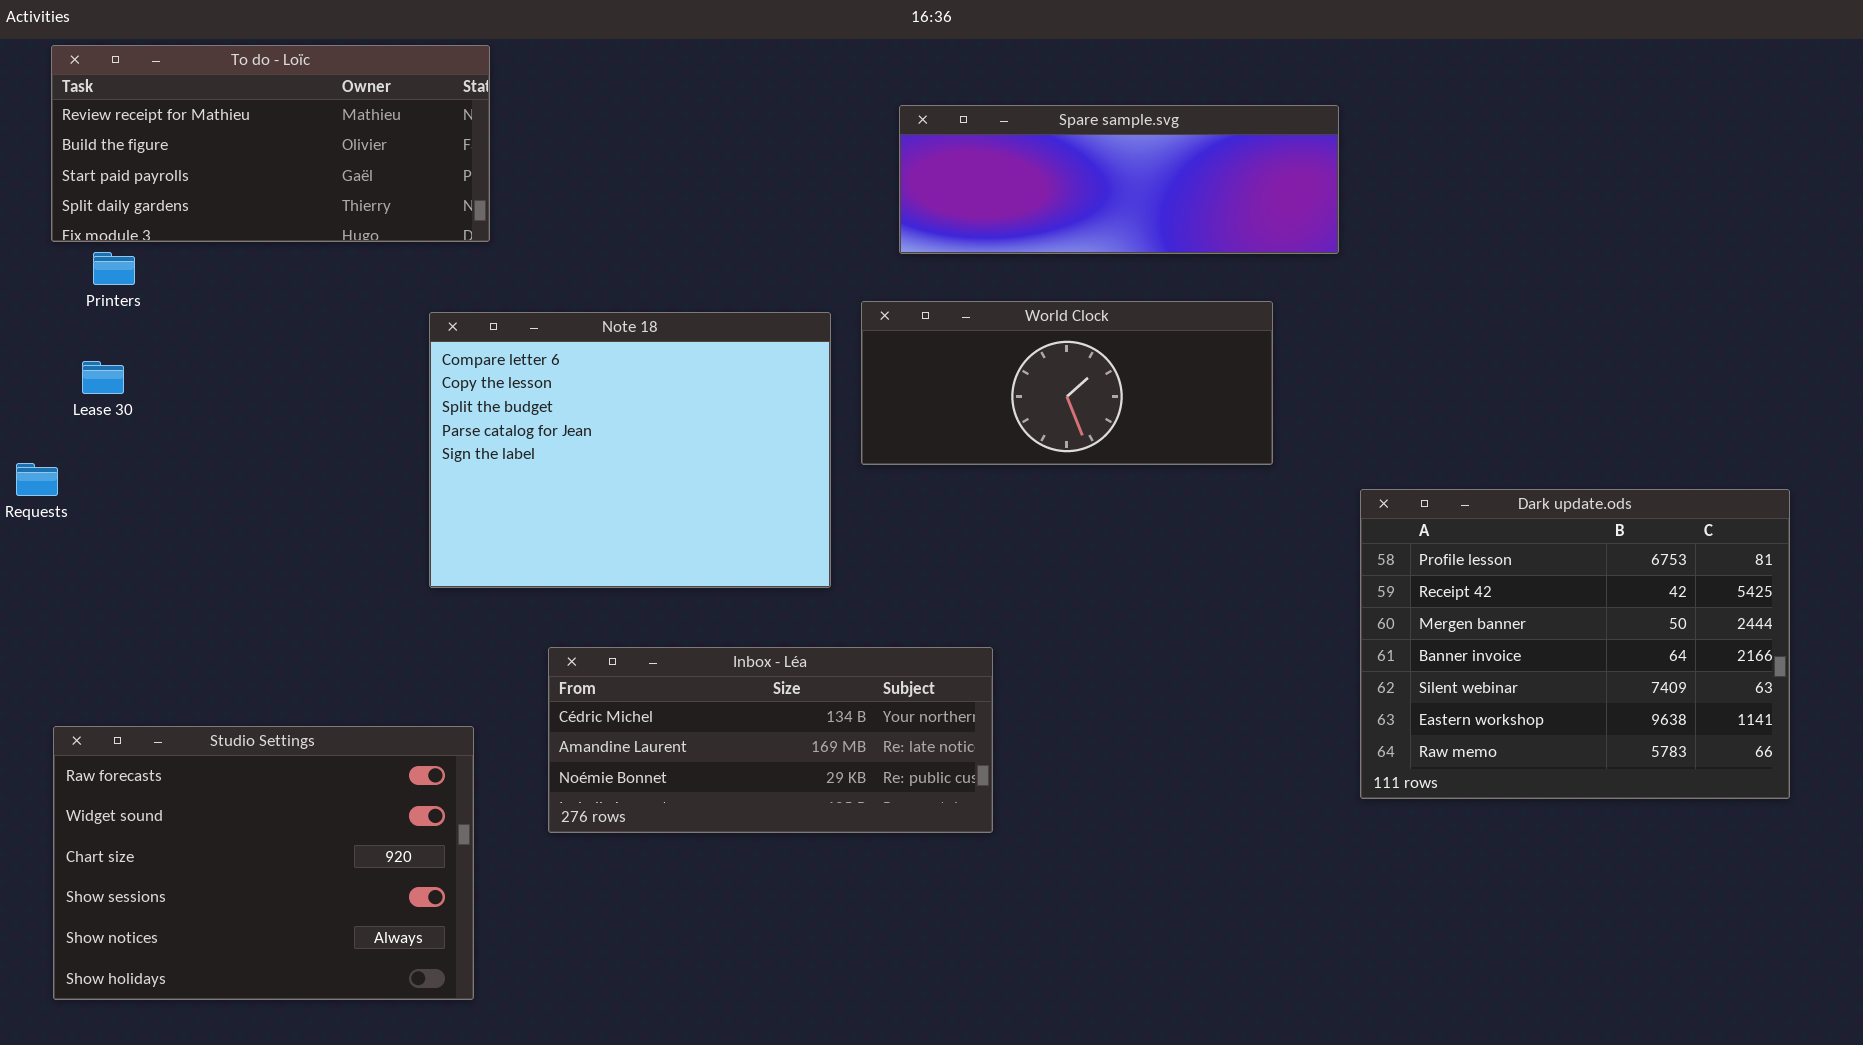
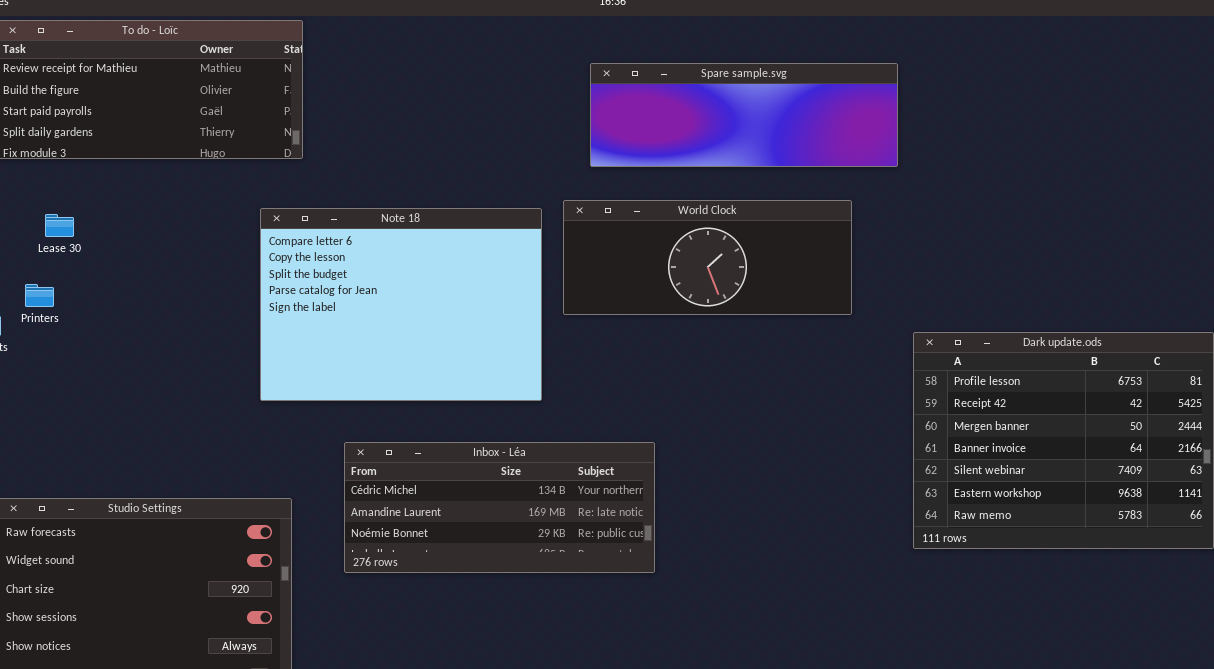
Printers: [93,252,135,285] -> [25,284,54,307], moved
Lease 30: [82,361,124,394] -> [45,214,74,237], moved

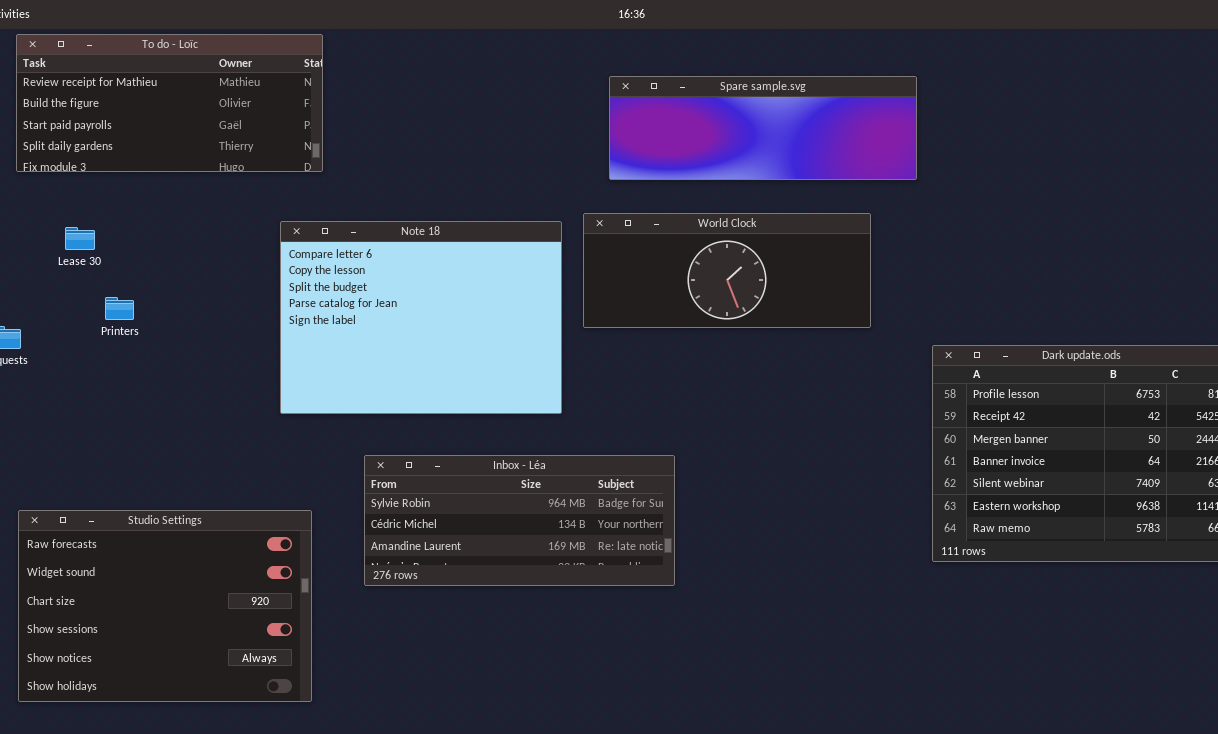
Printers: [25,284,54,307] -> [105,297,134,320], moved
Inbox - Léa: [344,442,655,573] -> [364,455,675,586], scrolled up 1 row

